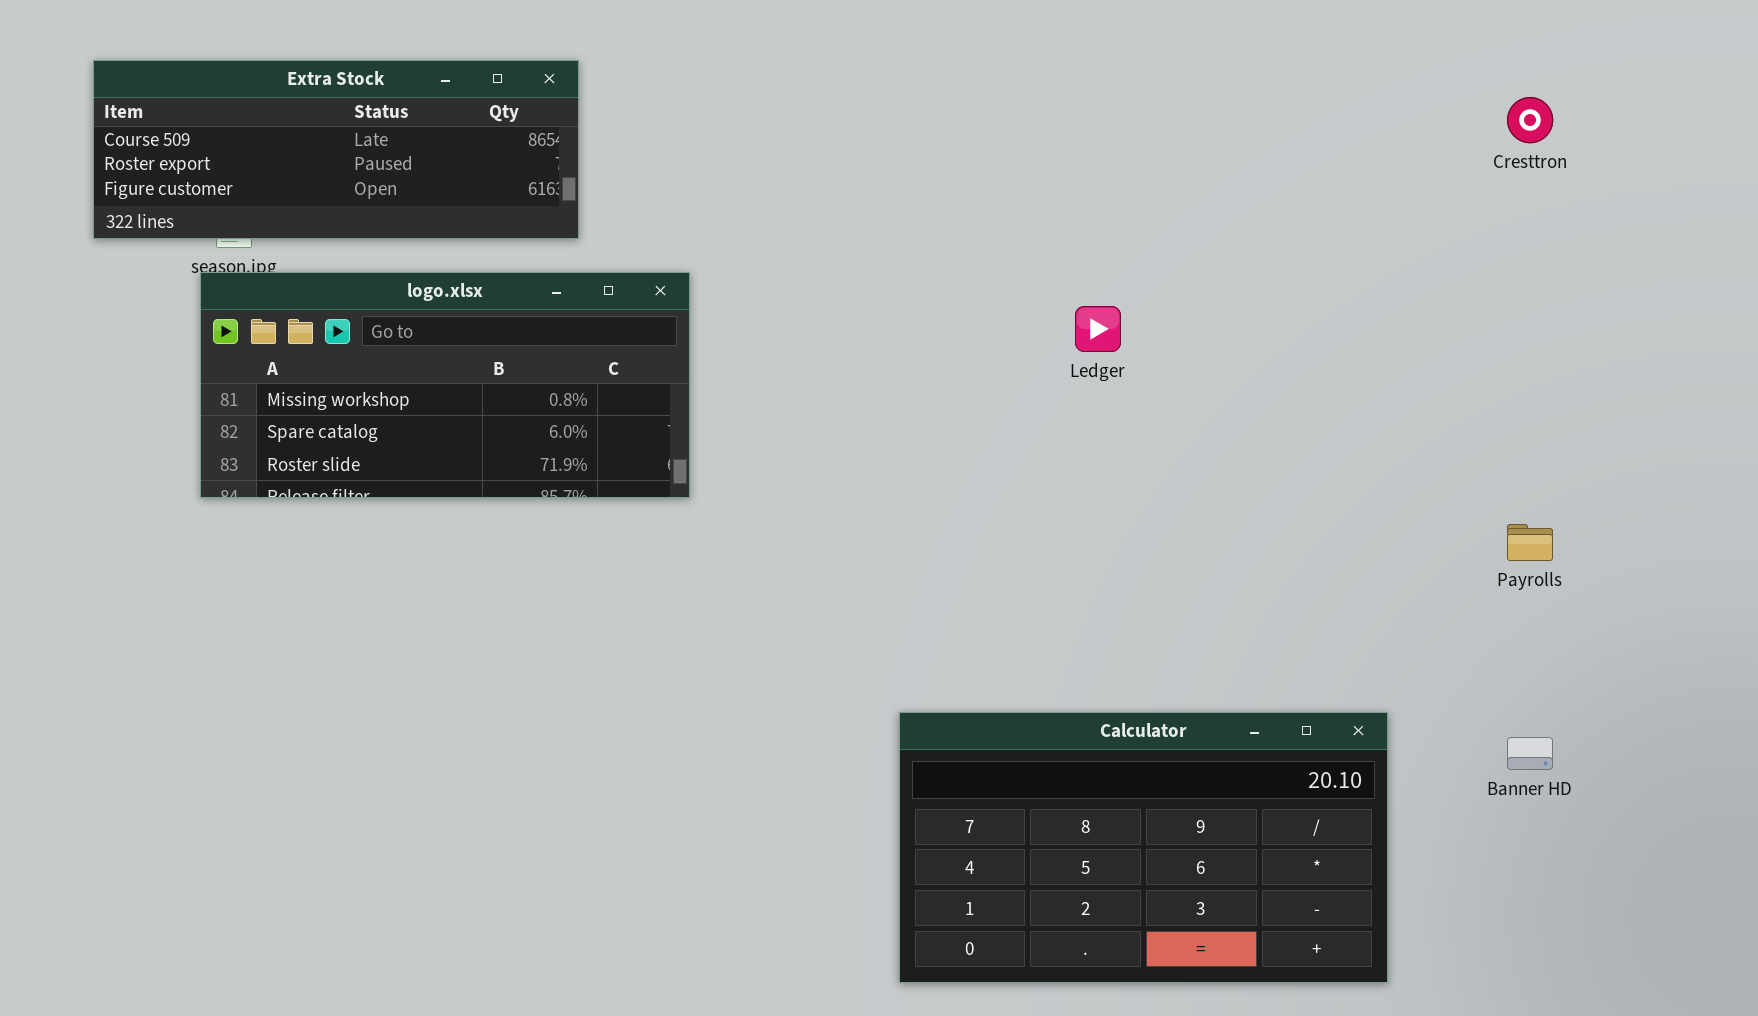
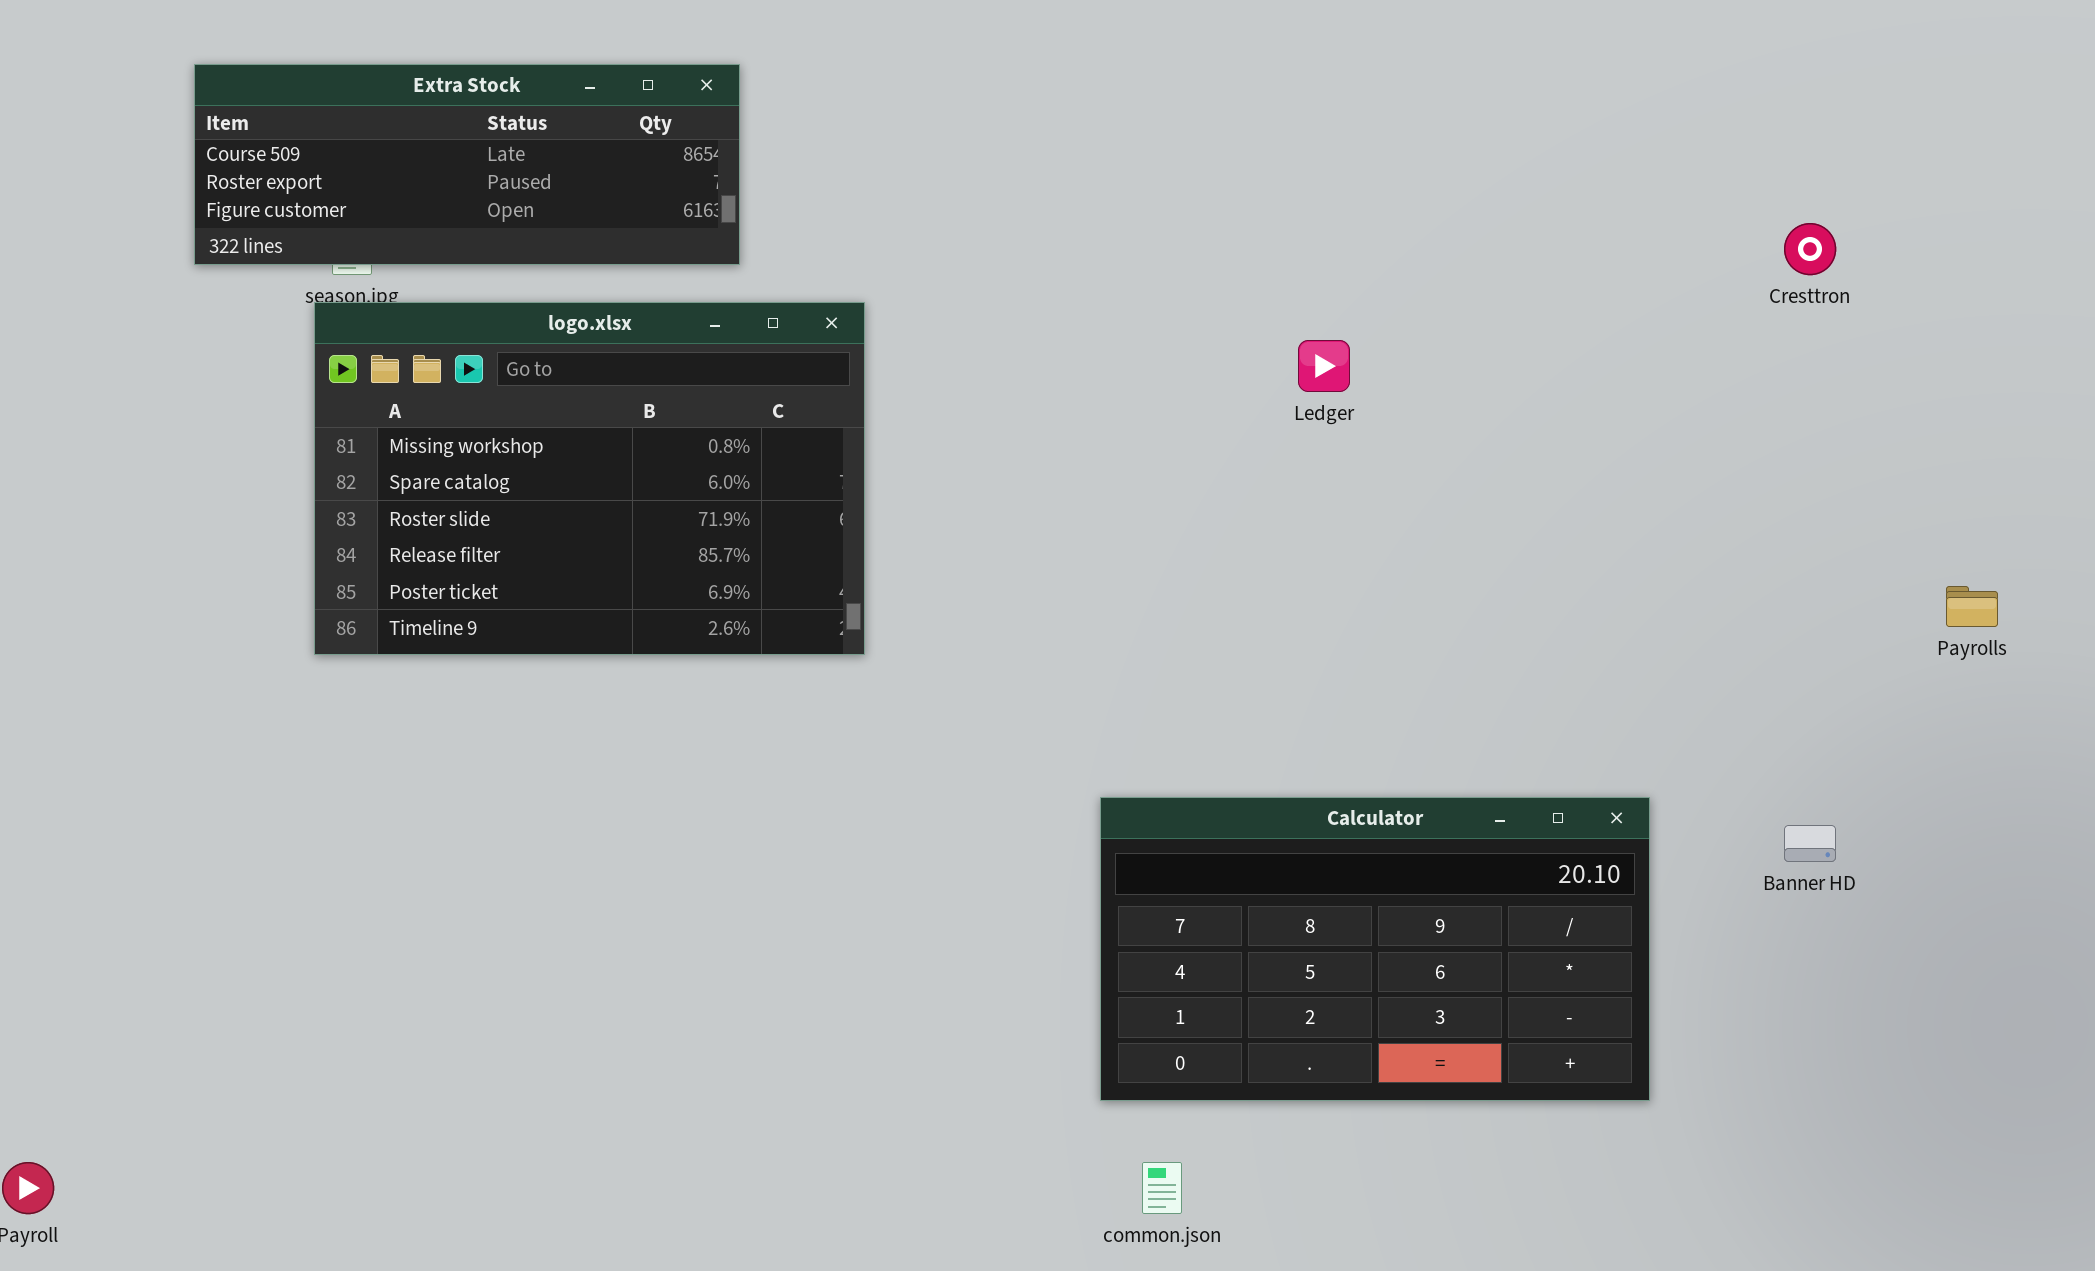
Cresttron: [1507,97,1553,143] -> [1784,223,1836,275], moved
logo.xlsx: [200,272,690,498] -> [314,302,865,655], resized
Payrolls: [1507,524,1553,561] -> [1946,586,1998,627], moved

